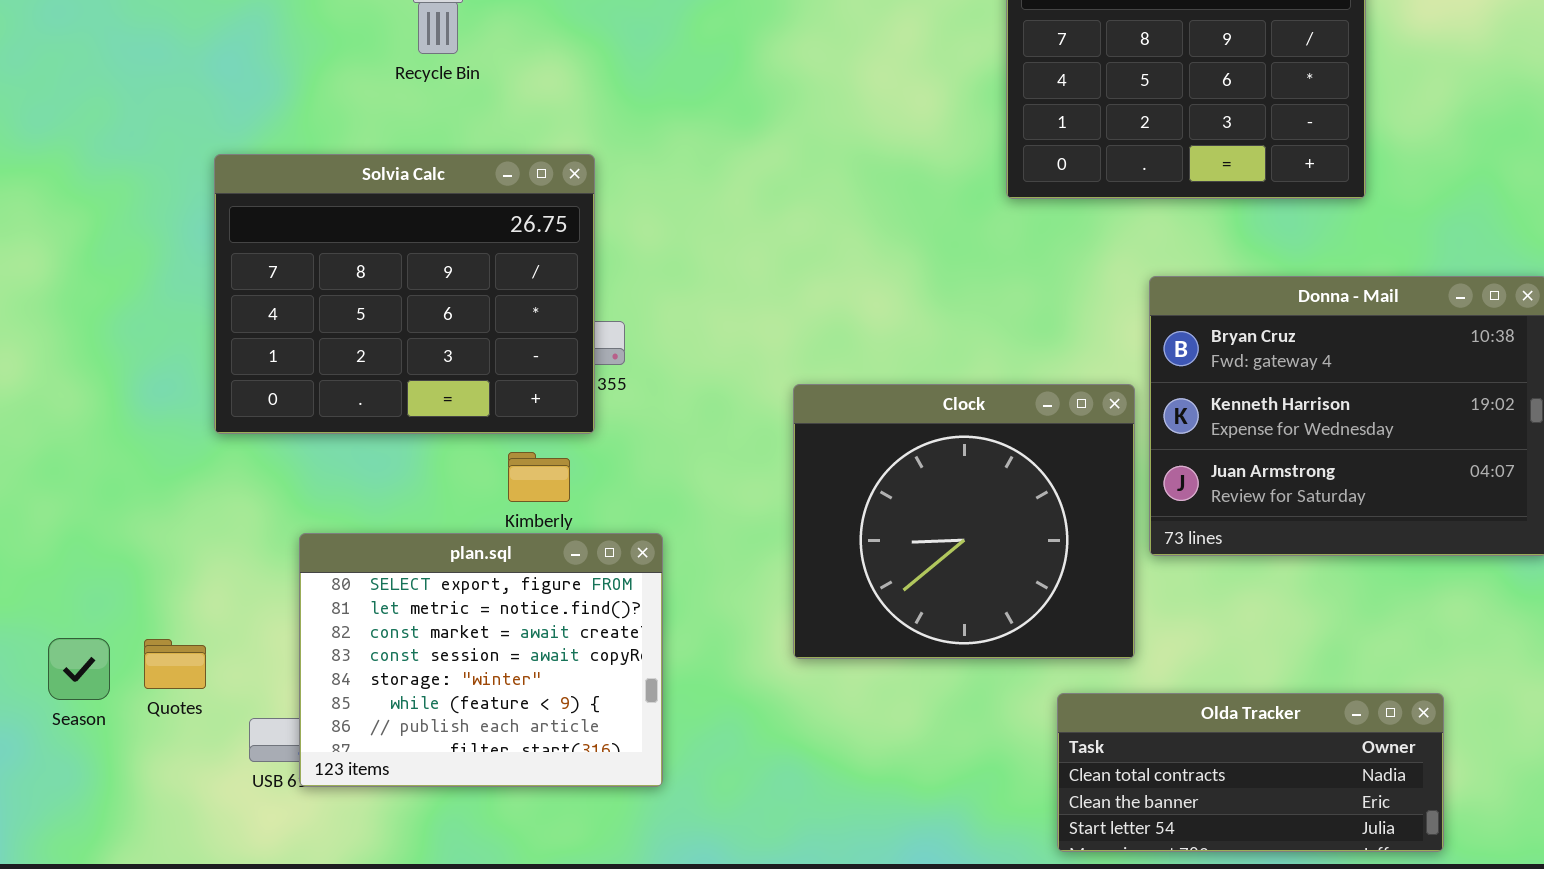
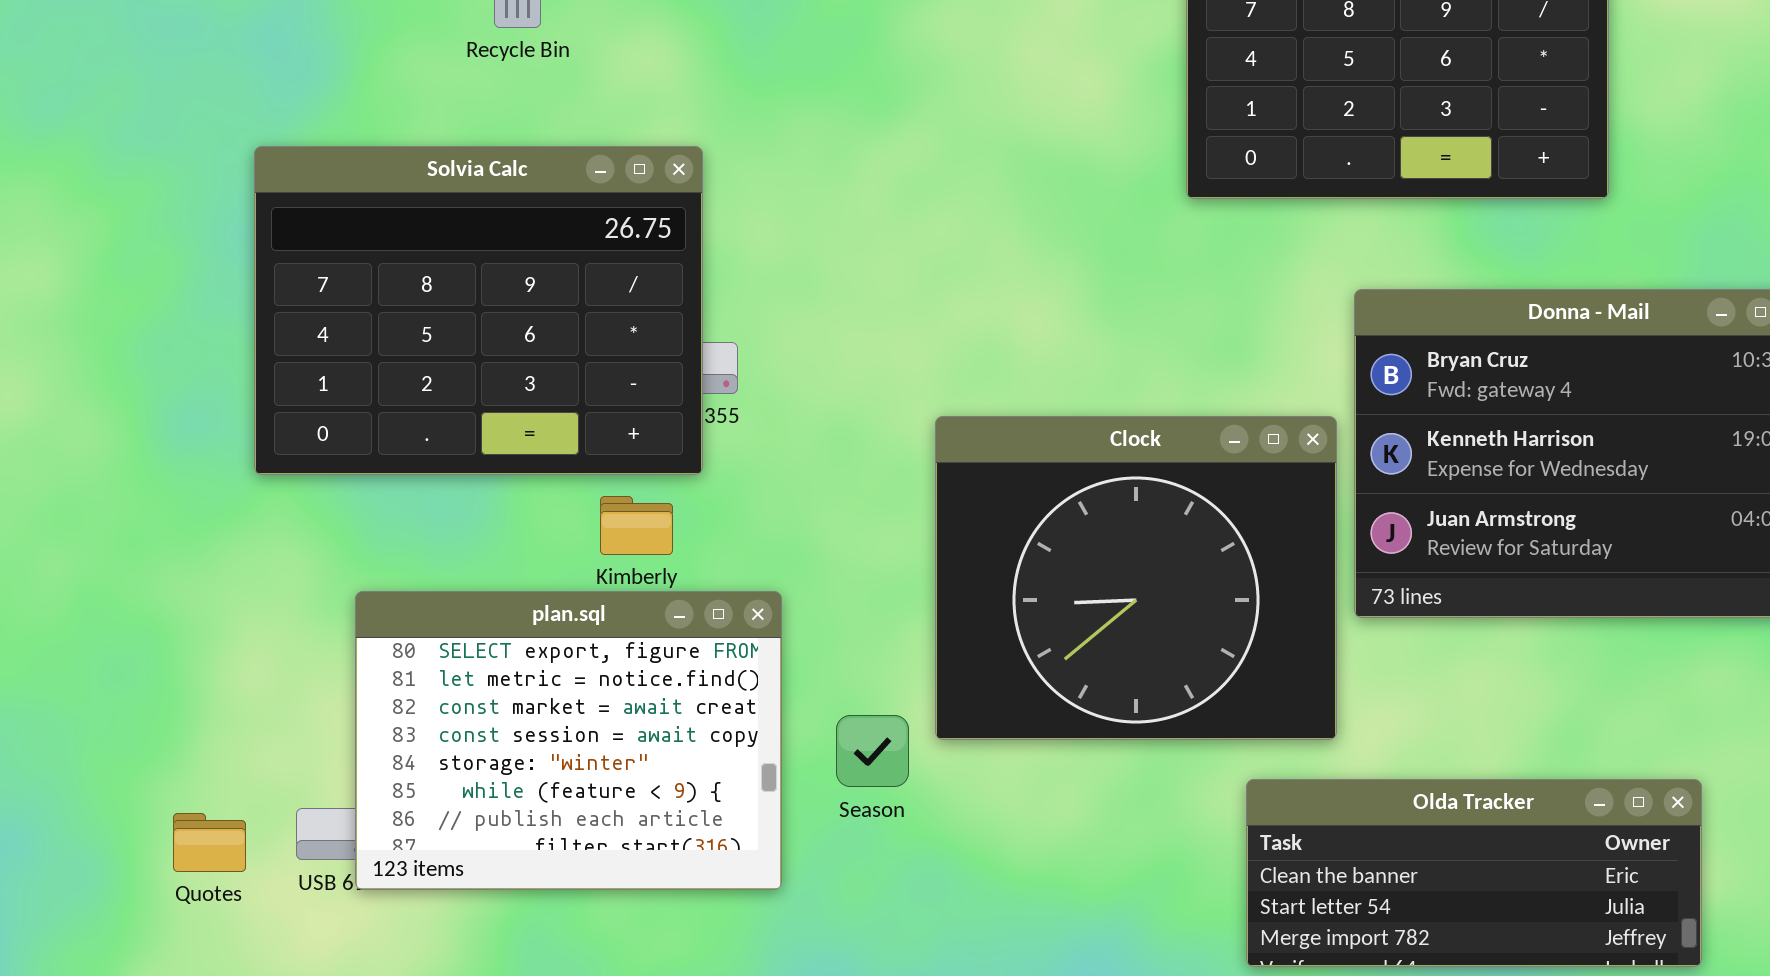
Season: [48,638,110,700] -> [836,715,909,787], moved
Quotes: [144,639,206,689] -> [173,813,246,872], moved
Olda Tracker: [1057,693,1444,852] -> [1246,779,1702,967], scrolled down 1 row

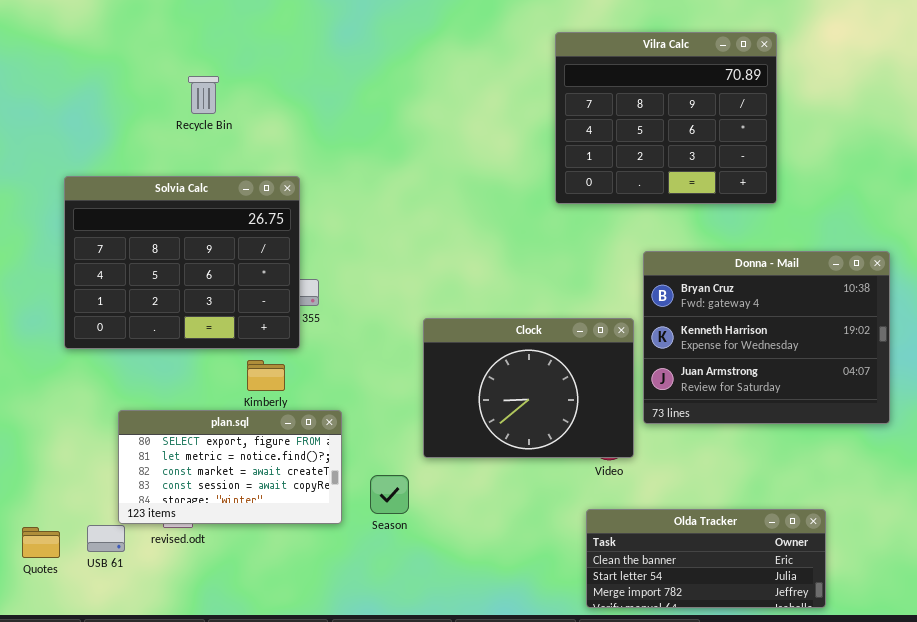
Clock: [935,416,1337,740] -> [423,318,634,458], resized
plan.sql: [355,591,782,890] -> [118,410,342,524], resized

